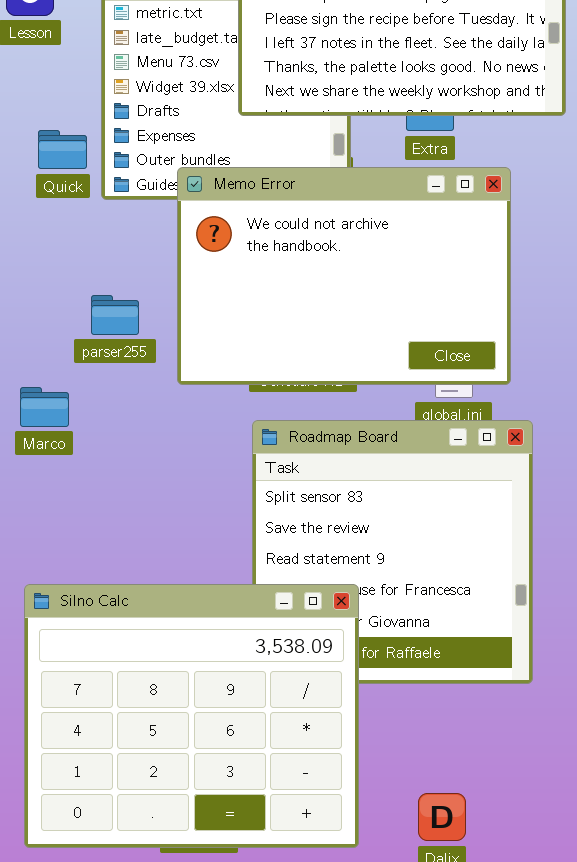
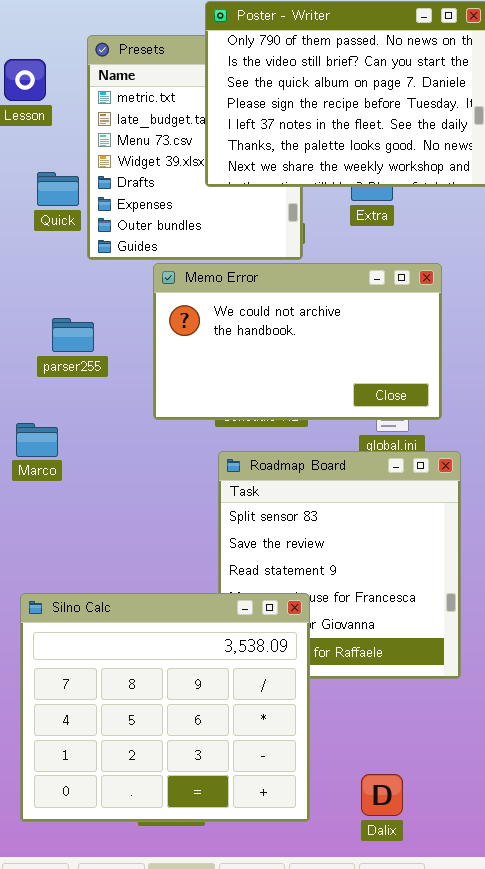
Quick: [38,130,87,169] -> [37,172,79,206], moved
Memo Error: [177,167,511,385] -> [153,263,442,420], resized
parser255: [91,295,139,335] -> [52,318,94,352], moved

